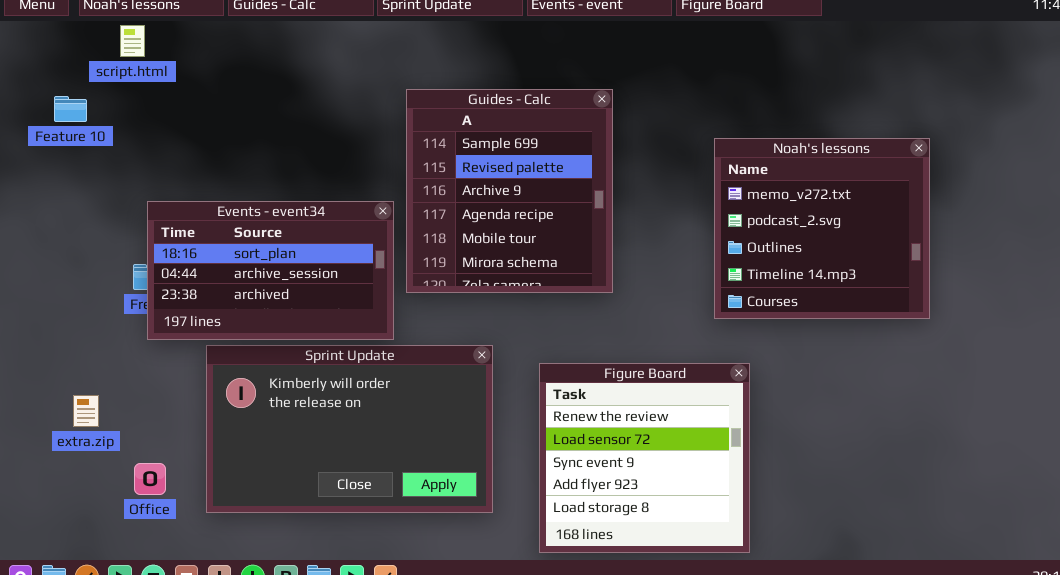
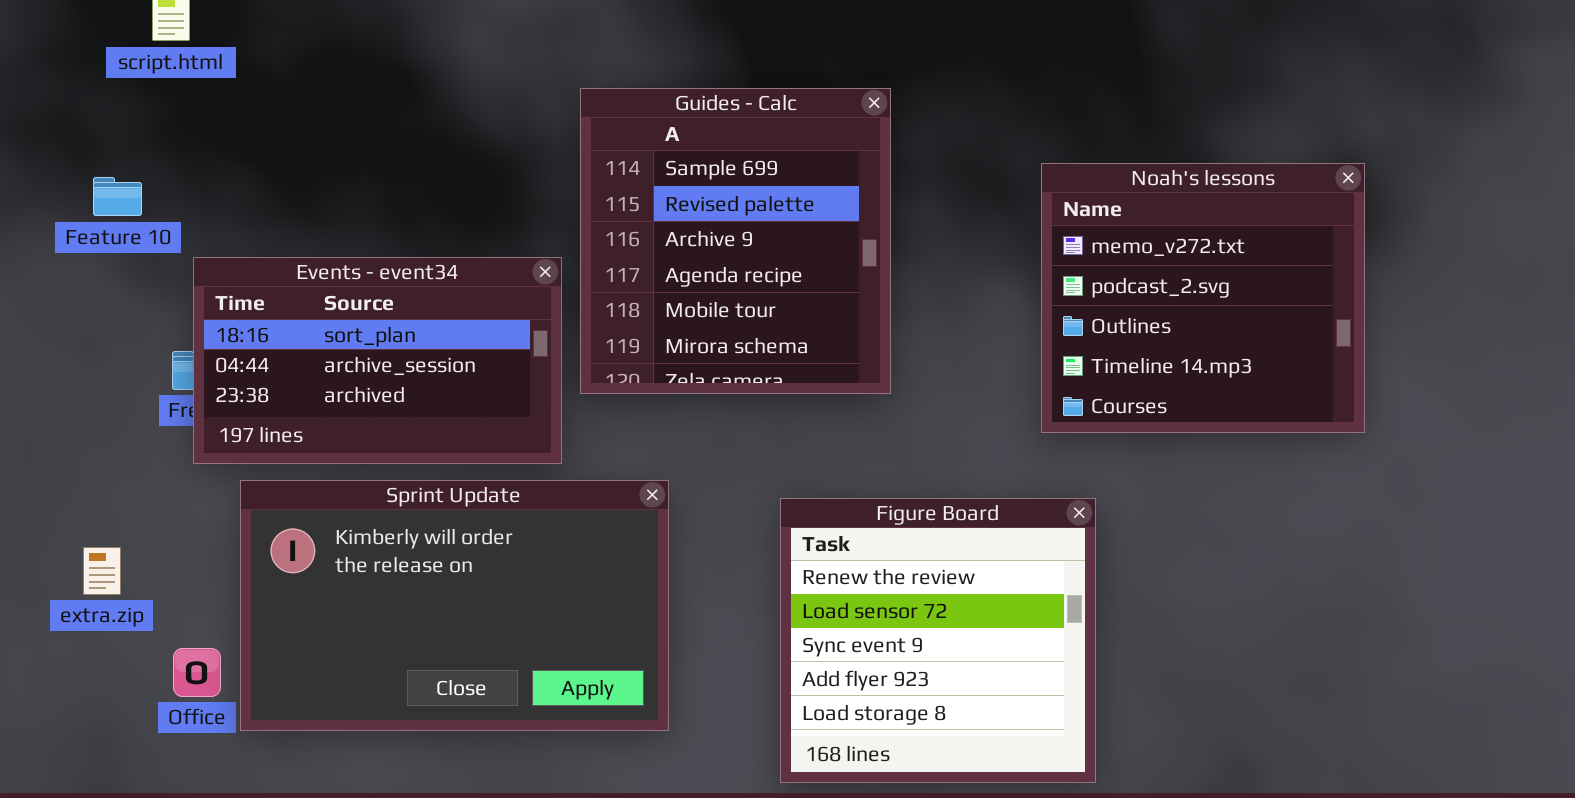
Feature 10: [54,96,87,122] -> [93,177,142,216], moved
Sprint Update: [206,345,493,513] -> [240,480,669,731], moved

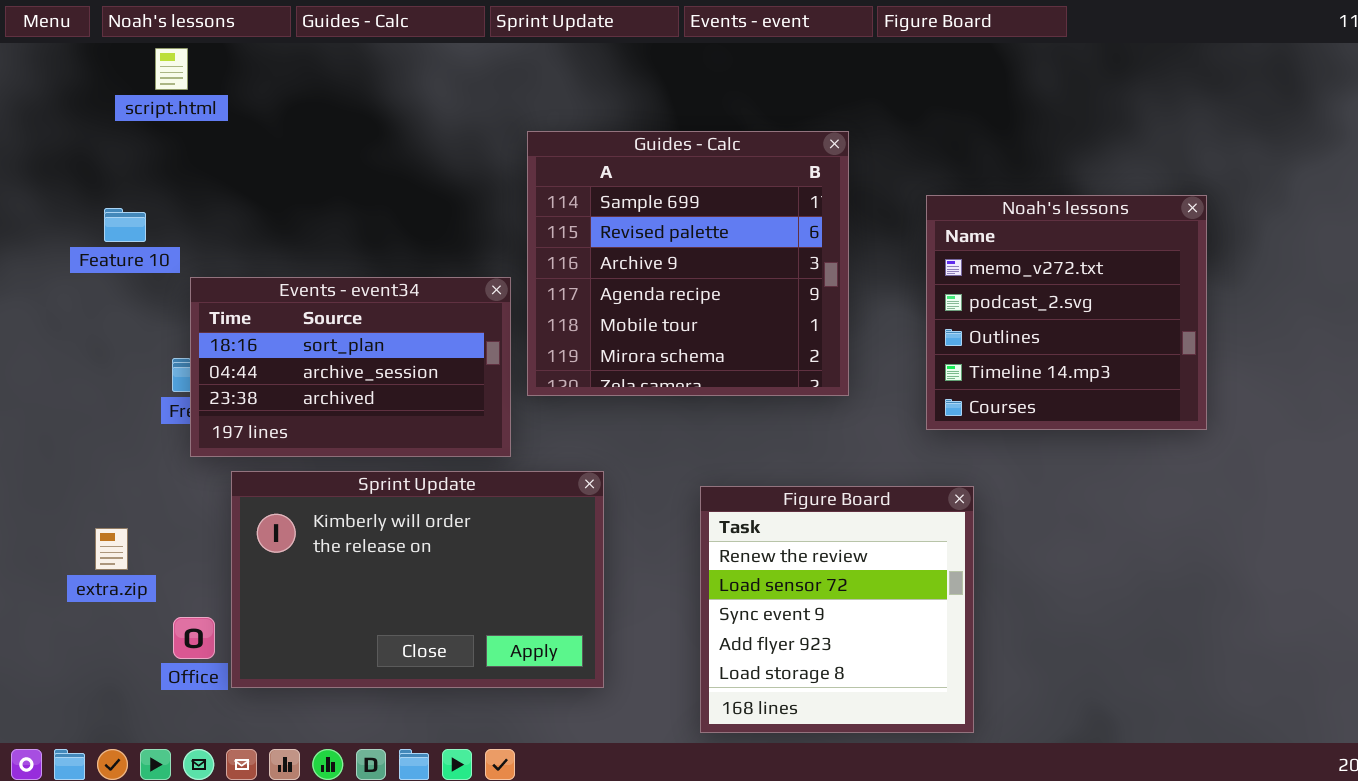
Guides - Calc: [580,88,891,394] -> [527,131,849,396], resized

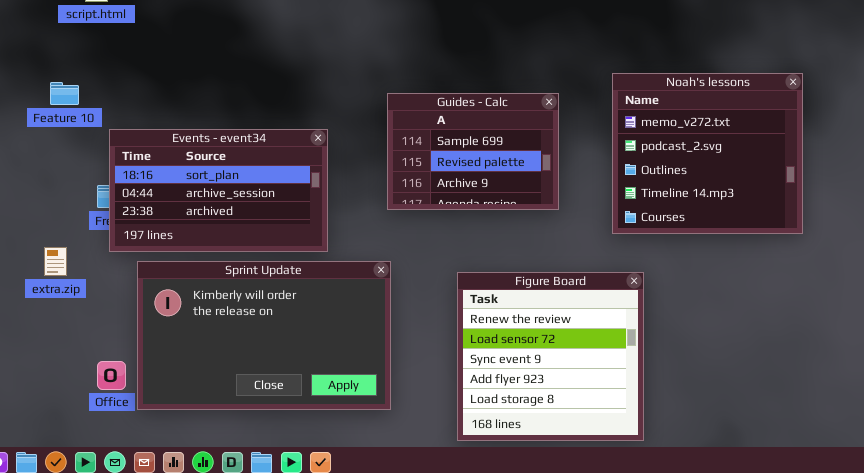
Guides - Calc: [527,131,849,396] -> [387,93,559,210], resized
extra.zip: [95,528,128,570] -> [44,247,67,276], moved

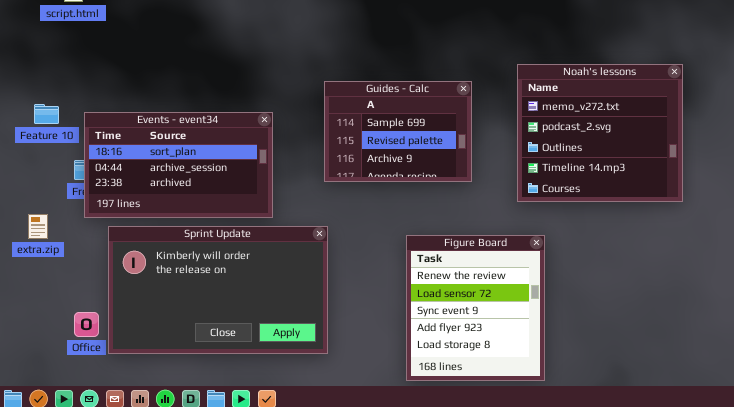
Feature 10: [50,82,79,105] -> [34,104,59,124], moved
Figure Board: [457,272,644,441] -> [406,235,545,381], resized

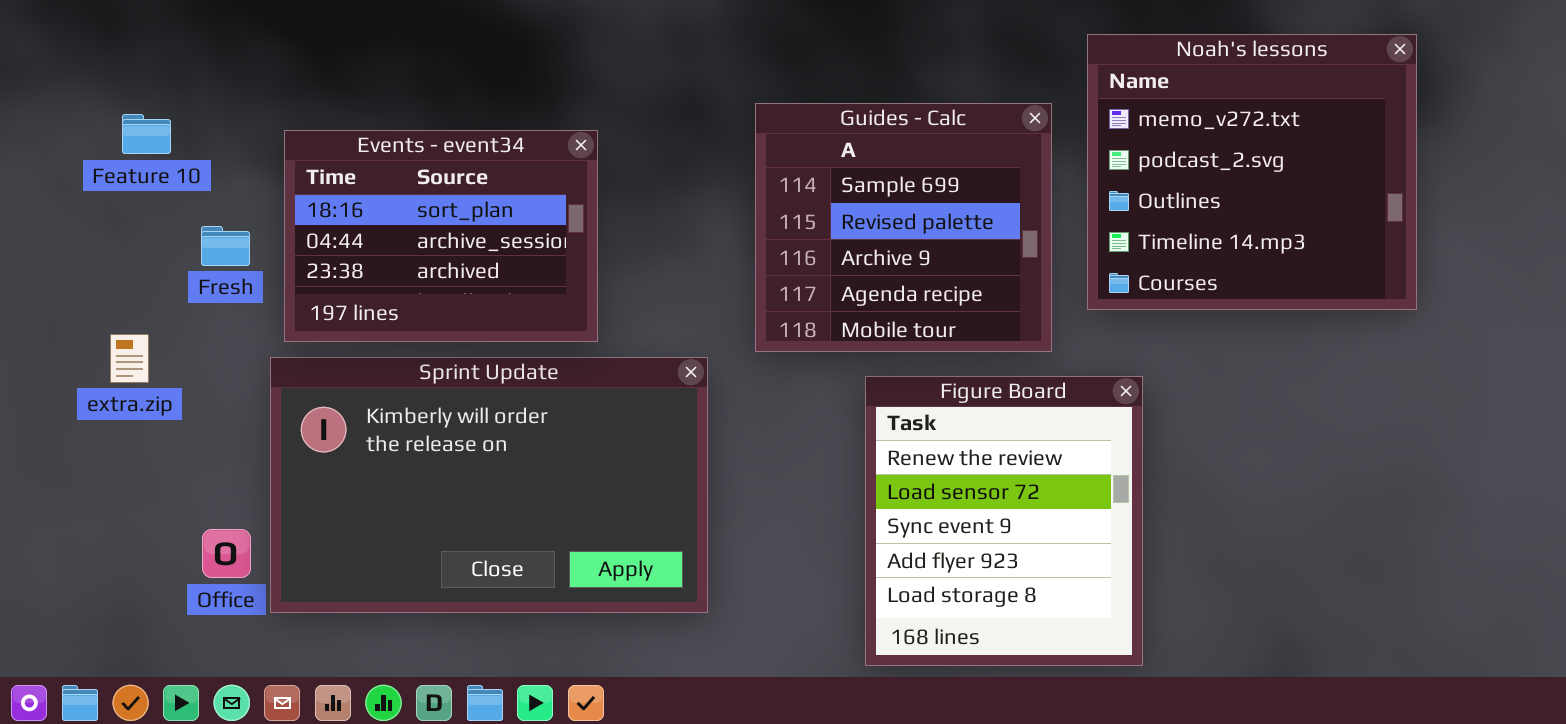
Guides - Calc: [324,81,472,182] -> [755,103,1052,352], moved, resized
Events - event34: [84,112,273,218] -> [284,130,598,342], resized

